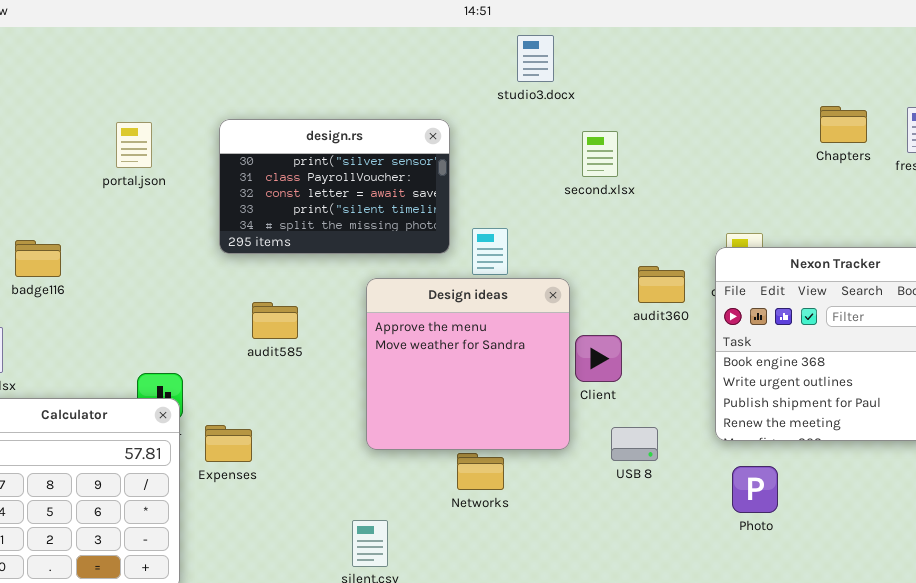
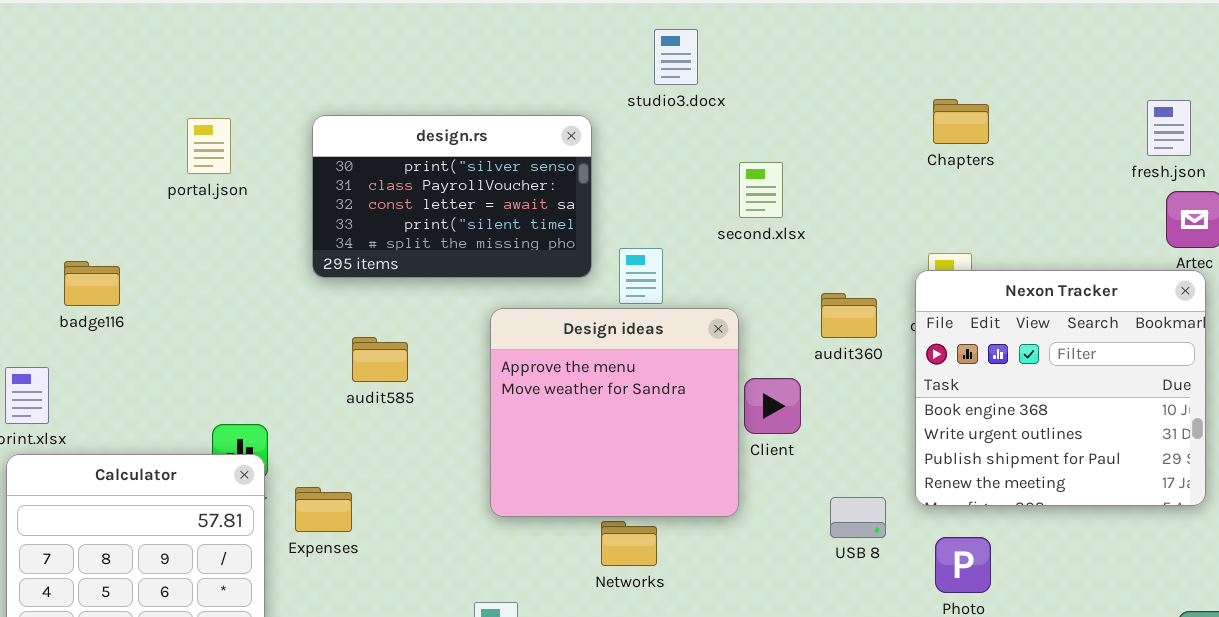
studio3.docx: [517,35,554,82] -> [654,29,698,85], moved
Chapters: [820,106,867,143] -> [933,99,989,144], moved
second.xlsx: [582,131,618,177] -> [739,162,783,218], moved
USB 8: [611,427,658,461] -> [830,497,886,538], moved

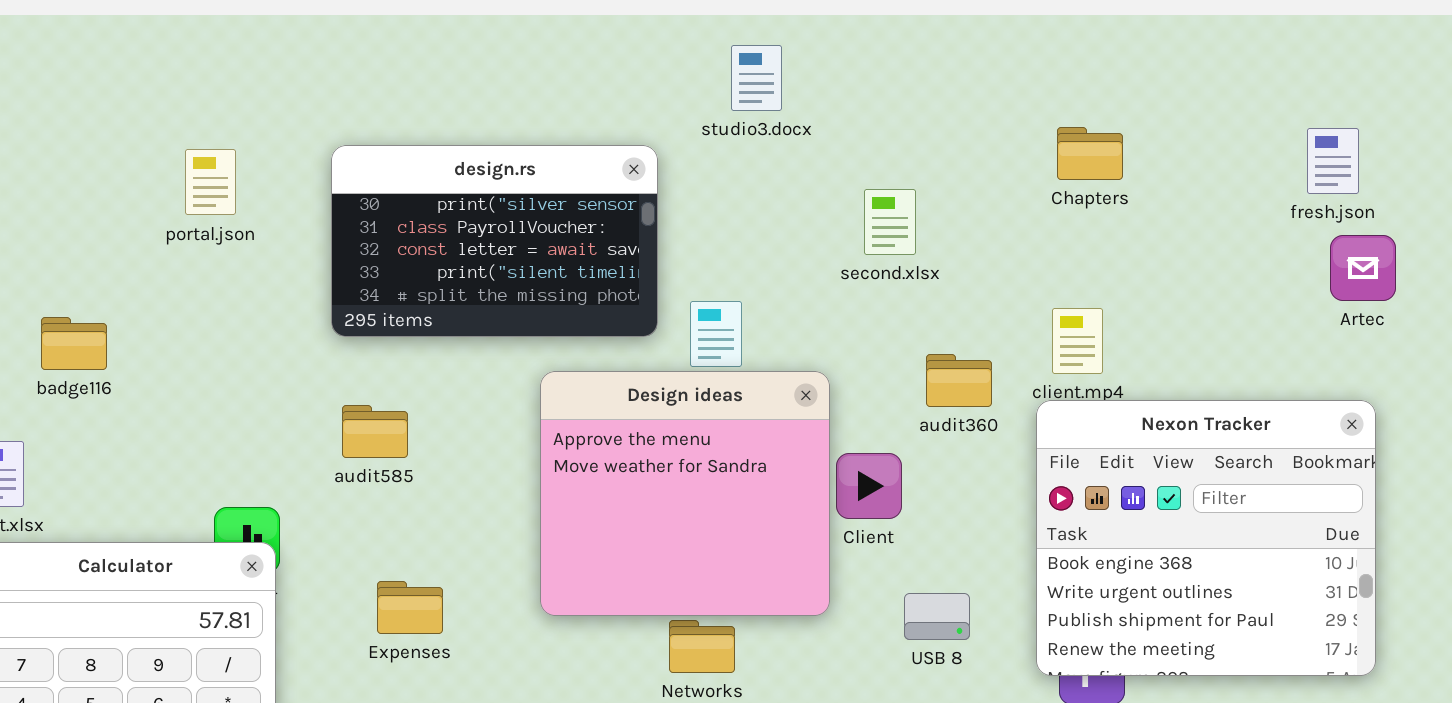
second.xlsx: [739,162,783,218] -> [864,189,916,255], moved
Nexon Tracker: [915,270,1206,506] -> [1036,400,1376,676], moved
audit585: [352,337,408,382] -> [342,405,408,458], moved
Expenses: [295,487,352,532] -> [377,581,443,634], moved
USB 8: [830,497,886,538] -> [904,593,970,640], moved

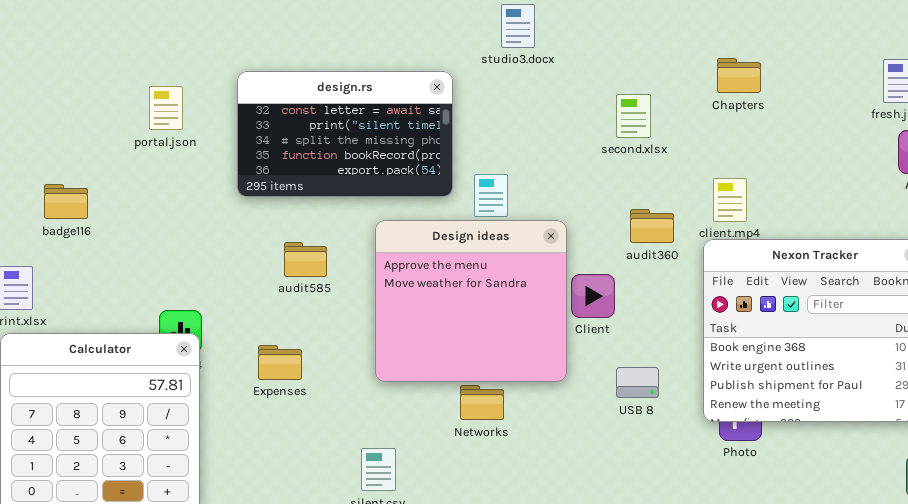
design.rs: [331,145,658,337] -> [237,71,453,197], scrolled down 2 rows
portal.json: [185,149,236,215] -> [149,86,183,130], moved
second.xlsx: [864,189,916,255] -> [616,94,651,138], moved
audit585: [342,405,408,458] -> [284,242,327,277], moved
Expenses: [377,581,443,634] -> [258,345,302,380], moved

